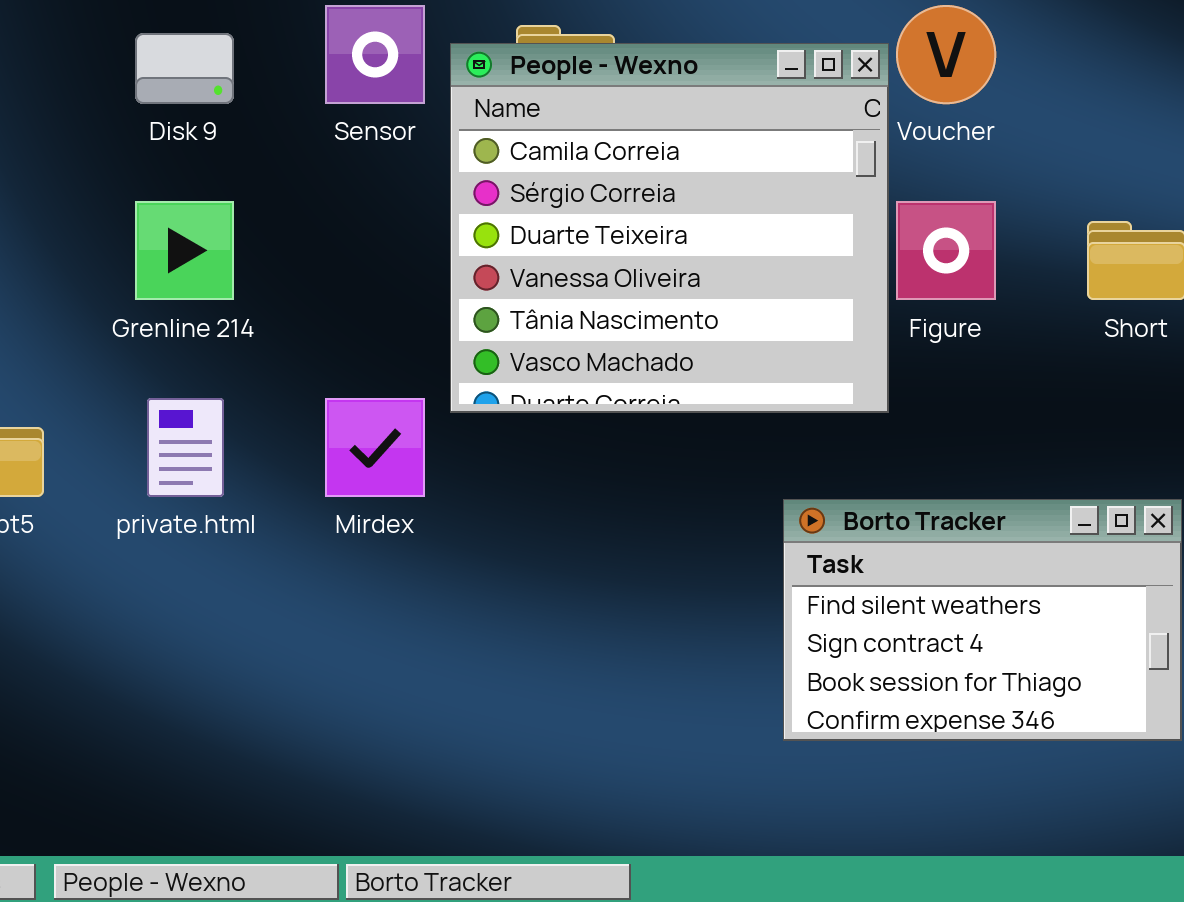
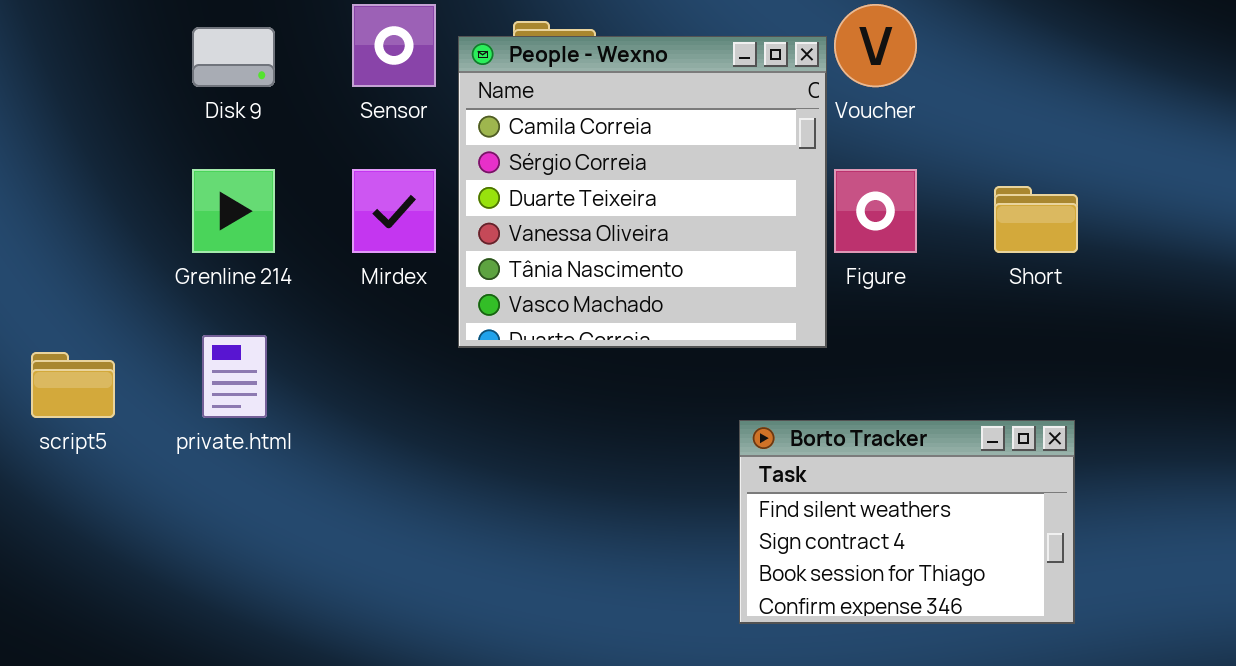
Mirdex: [325,398,425,497] -> [352,169,436,253], moved

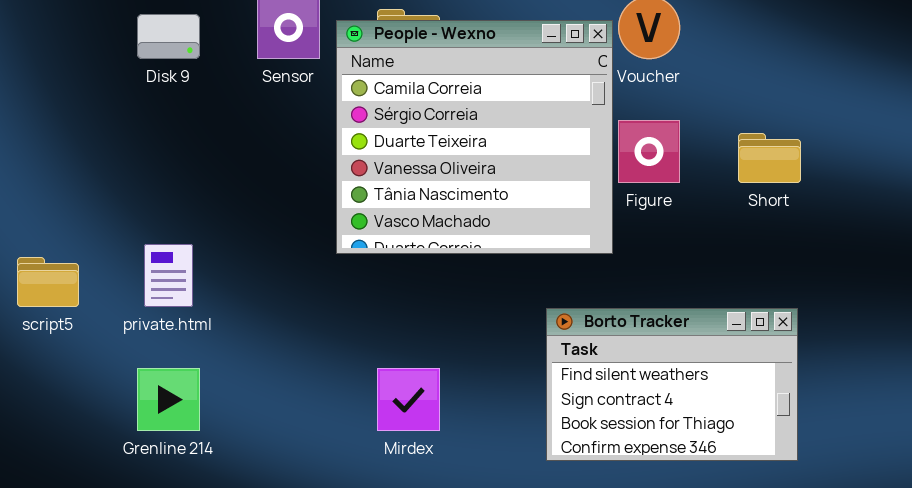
Grenline 214: [192,169,275,253] -> [137,368,200,431], moved
Mirdex: [352,169,436,253] -> [377,368,440,431], moved

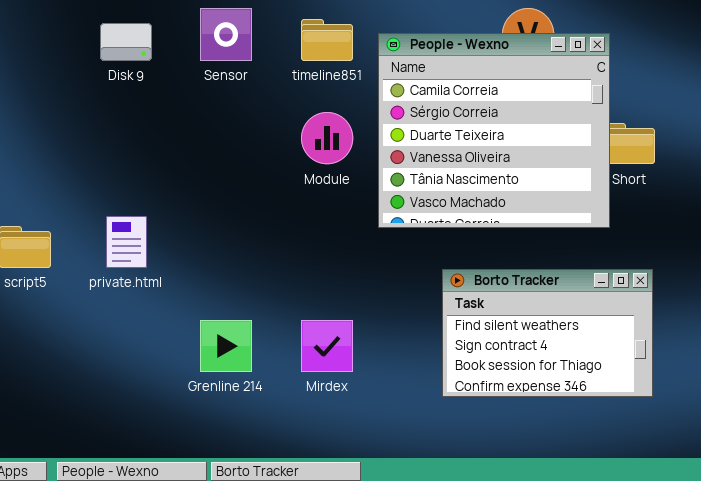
People - Wexno: [336,20,613,254] -> [378,33,610,228], moved
Grenline 214: [137,368,200,431] -> [200,320,252,372], moved

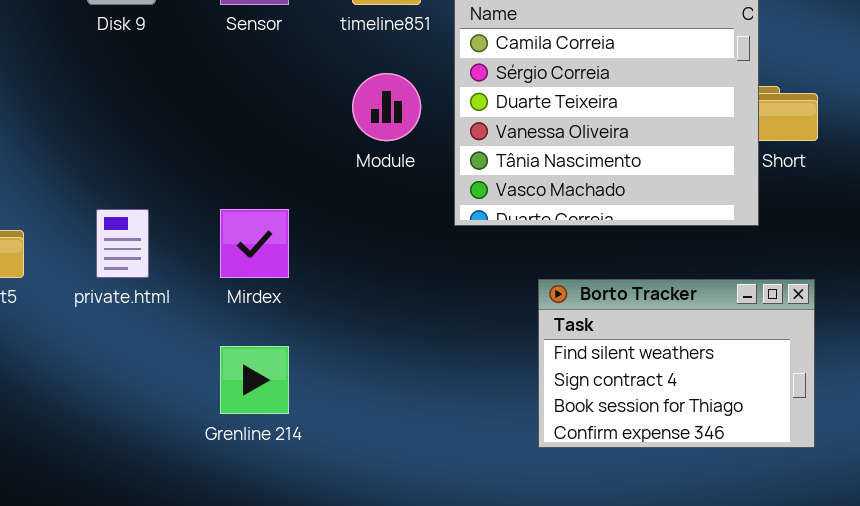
Mirdex: [301,320,353,372] -> [220,209,289,278], moved

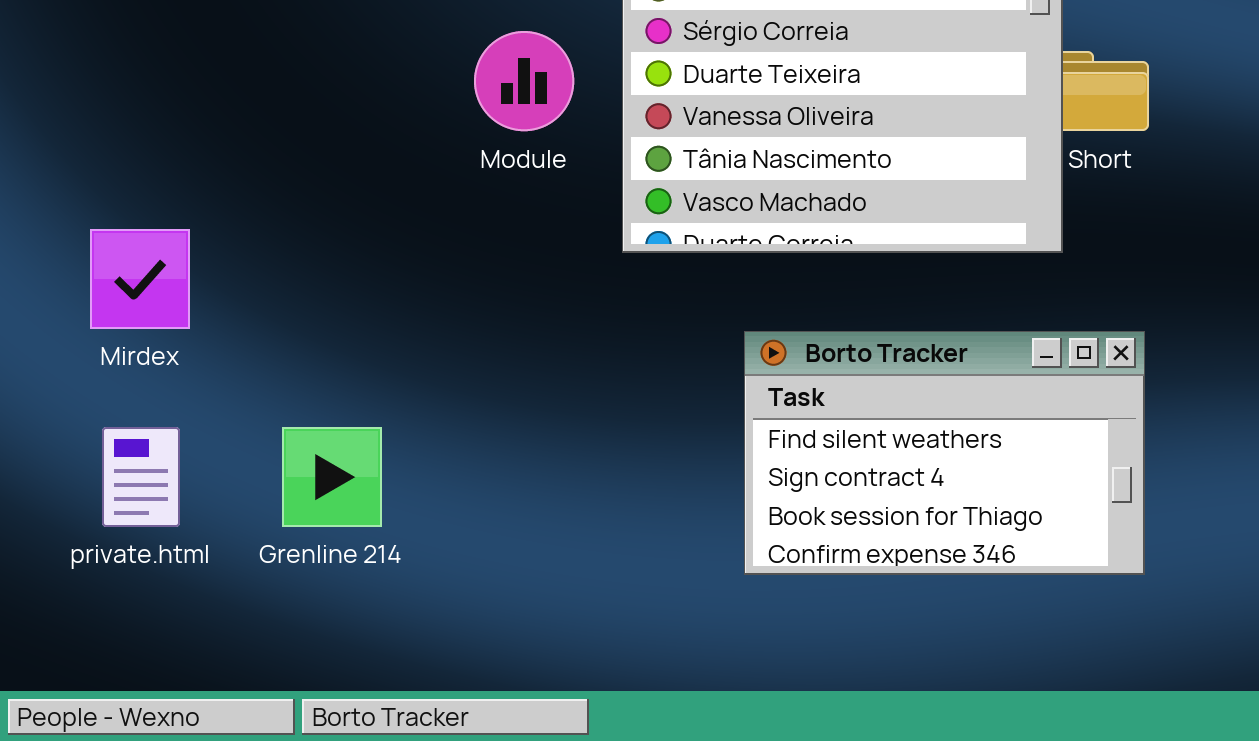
private.html: [96,209,149,278] -> [102,427,180,527], moved
Mirdex: [220,209,289,278] -> [90,229,190,329], moved

